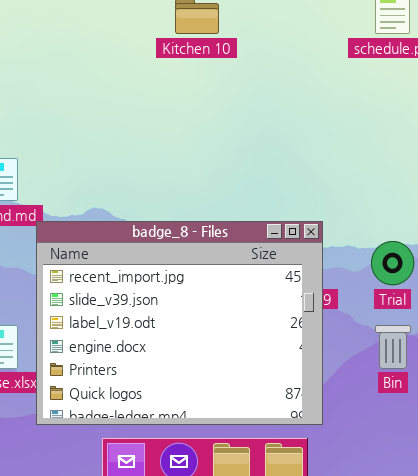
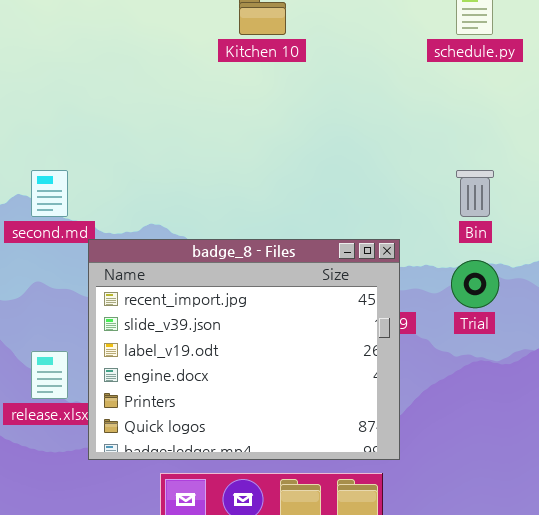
Bin: [375,325,411,369] -> [456,170,494,217], moved

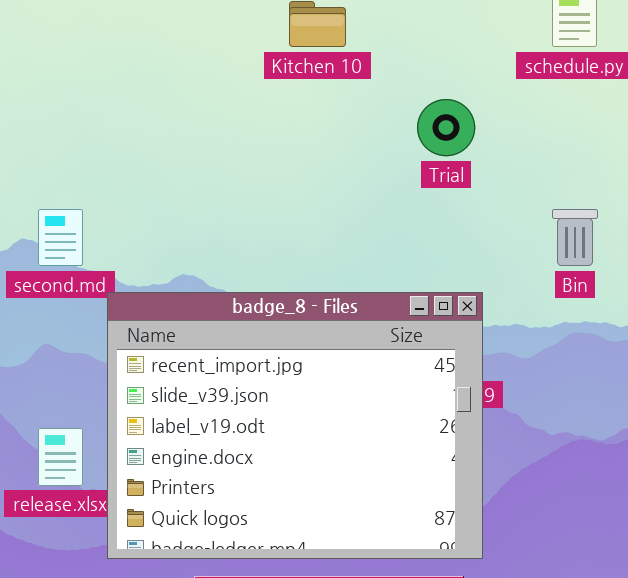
Trial: [451,260,499,308] -> [417,99,475,156], moved

